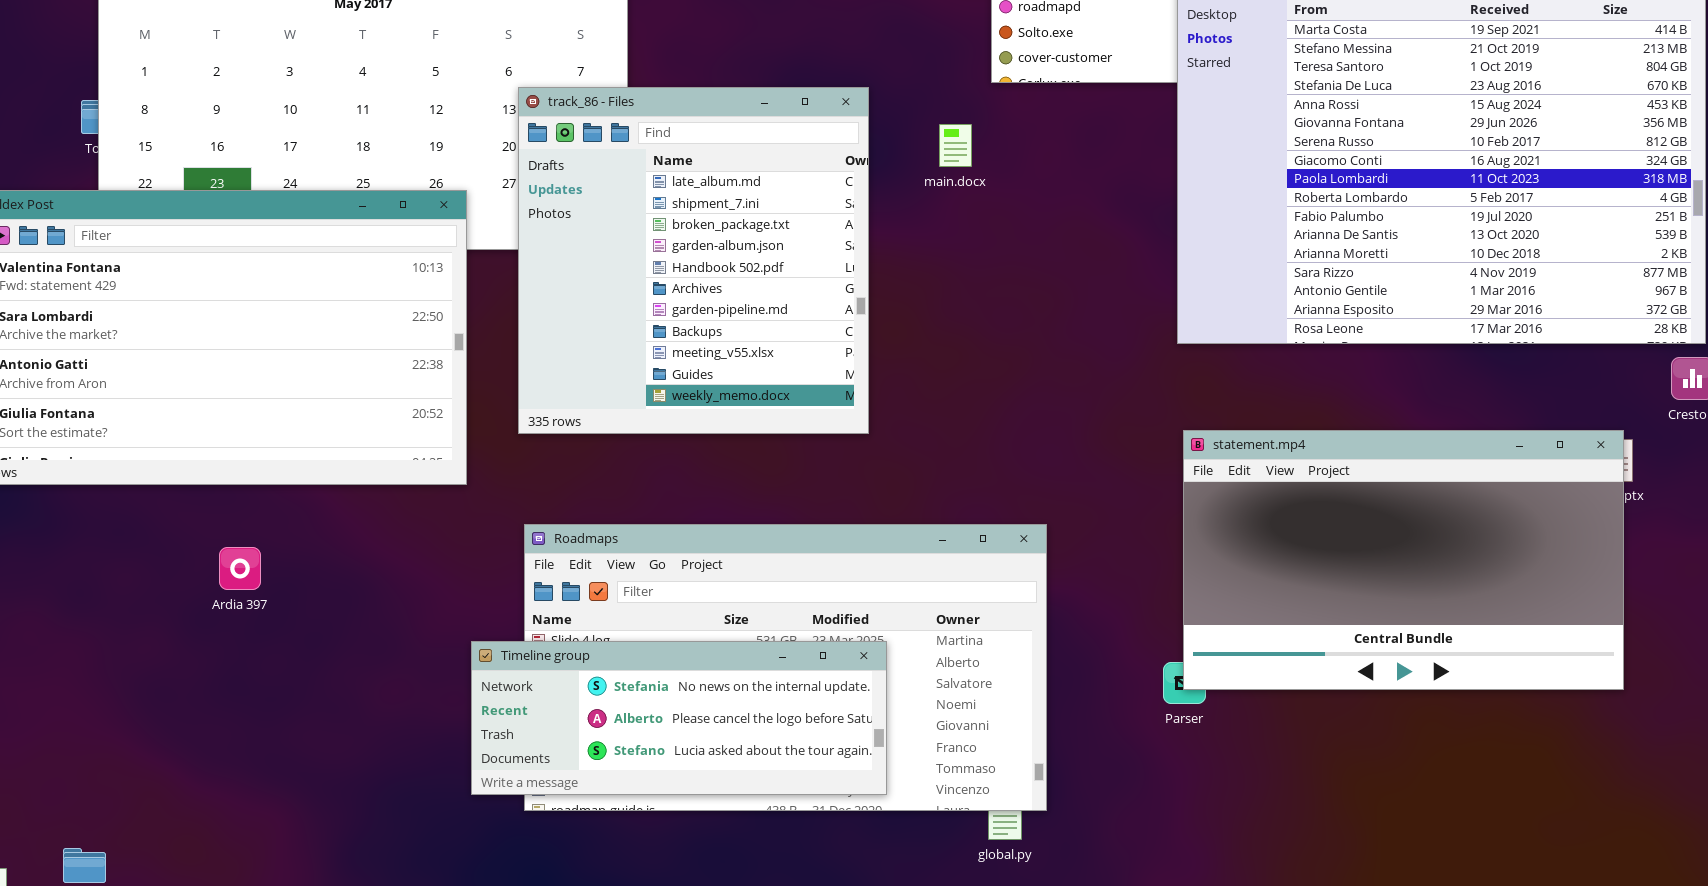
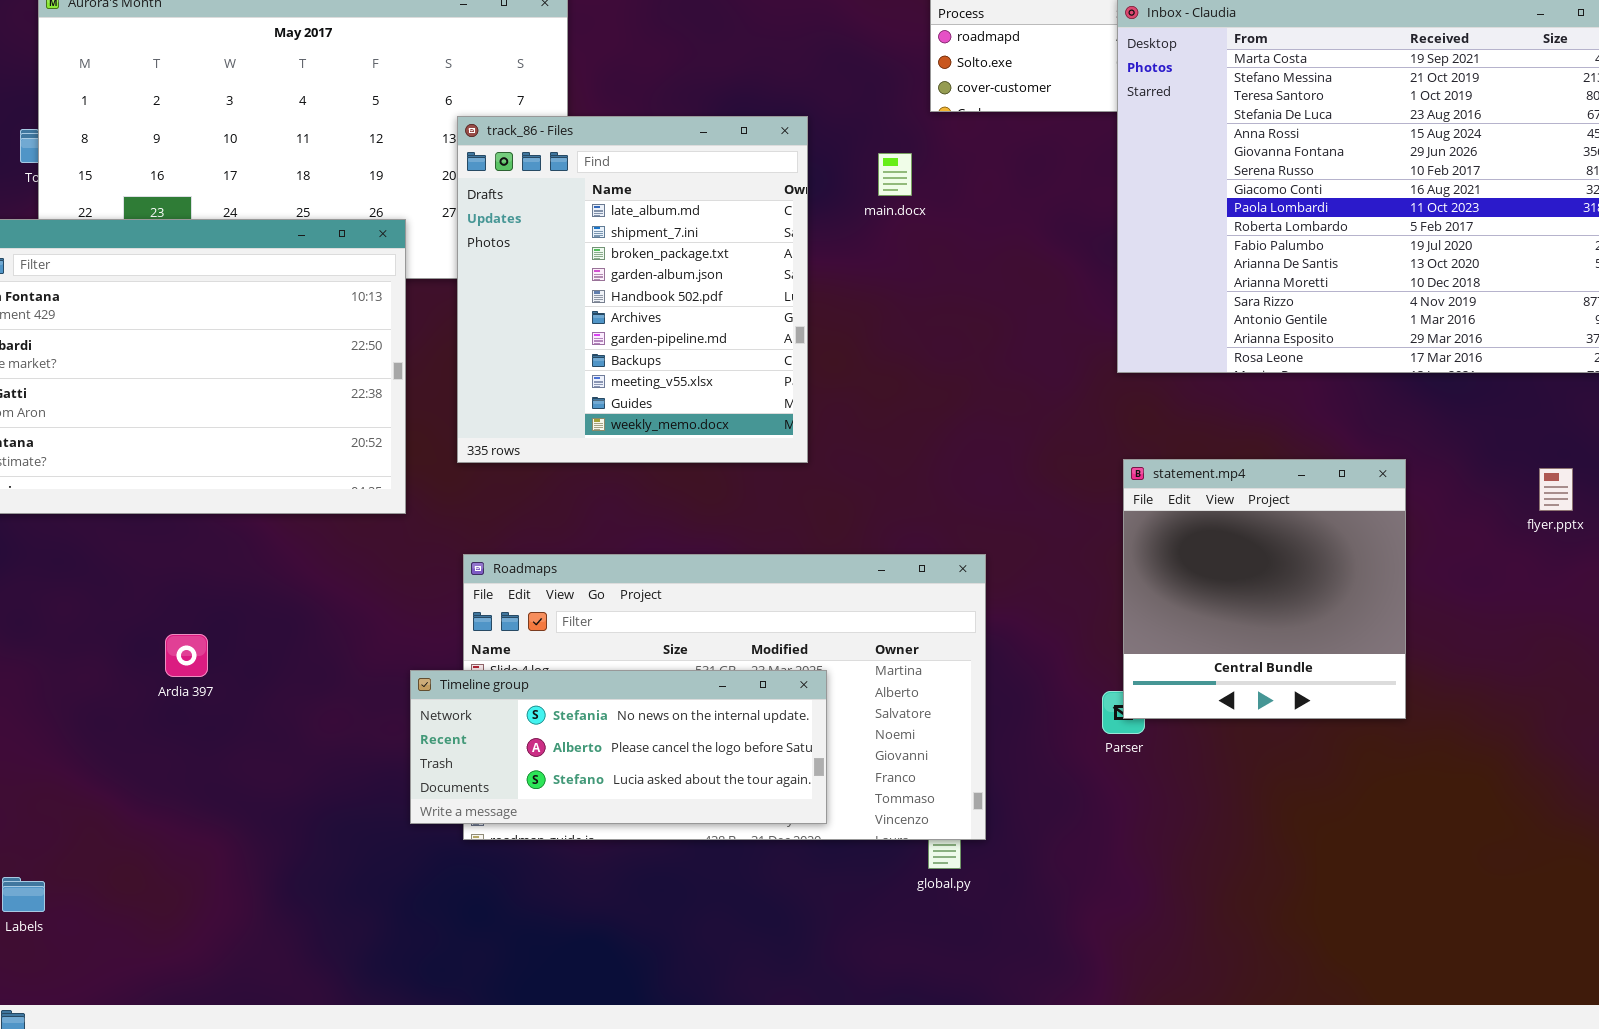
statement.mp4: [1183,430,1624,690] -> [1123,459,1406,719], resized
Ardia 397: [219,547,261,590] -> [165,634,208,677], moved

